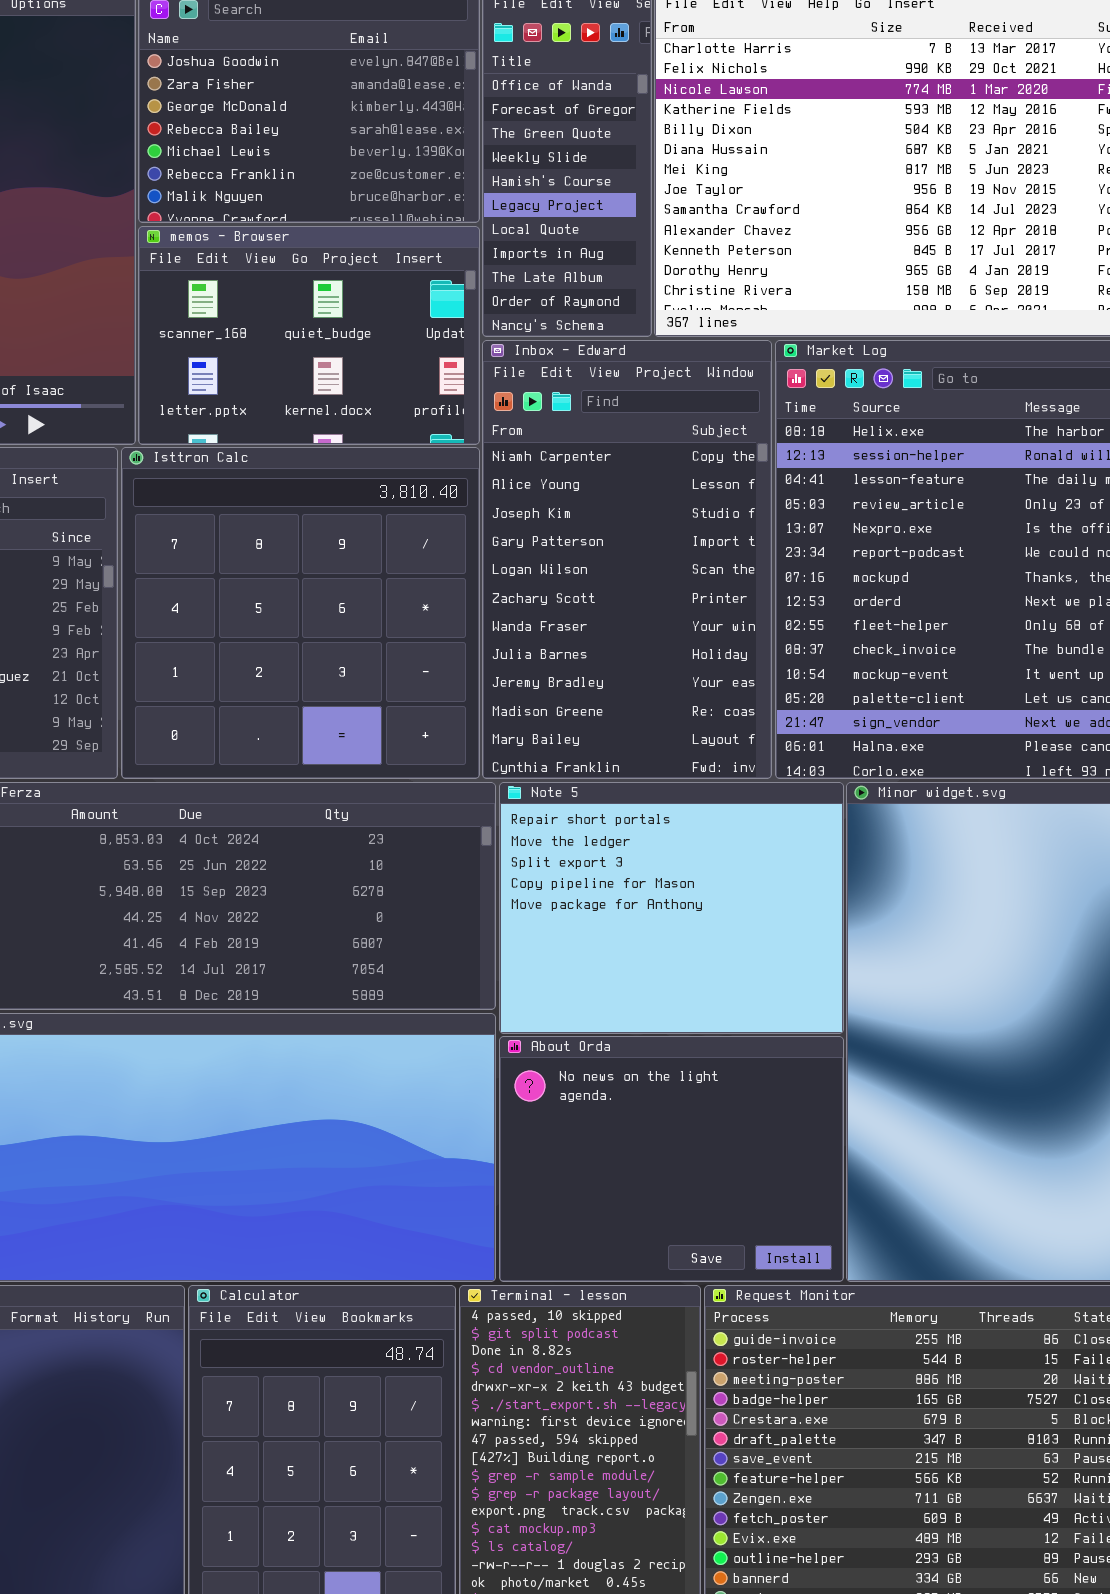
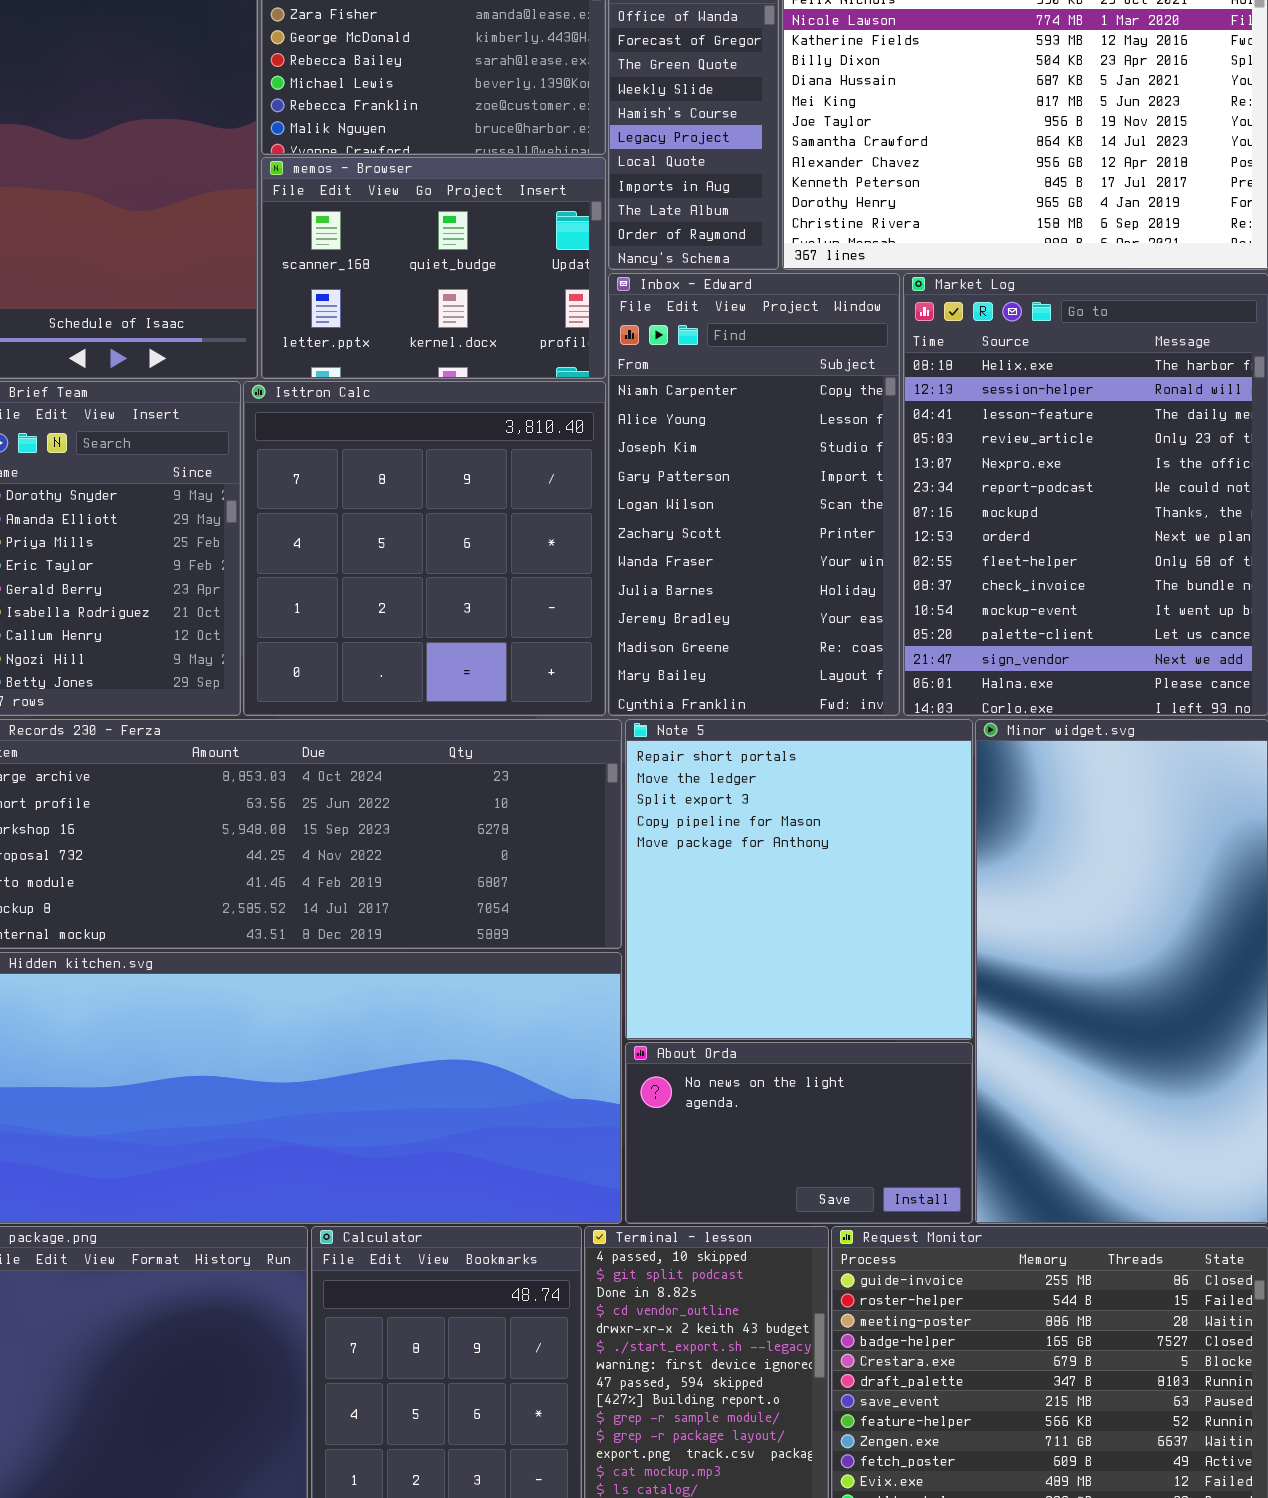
Note 5: [499,782,844,1034] -> [625,719,973,1040], resized
About Orda: [499,1036,844,1282] -> [625,1042,973,1224], resized

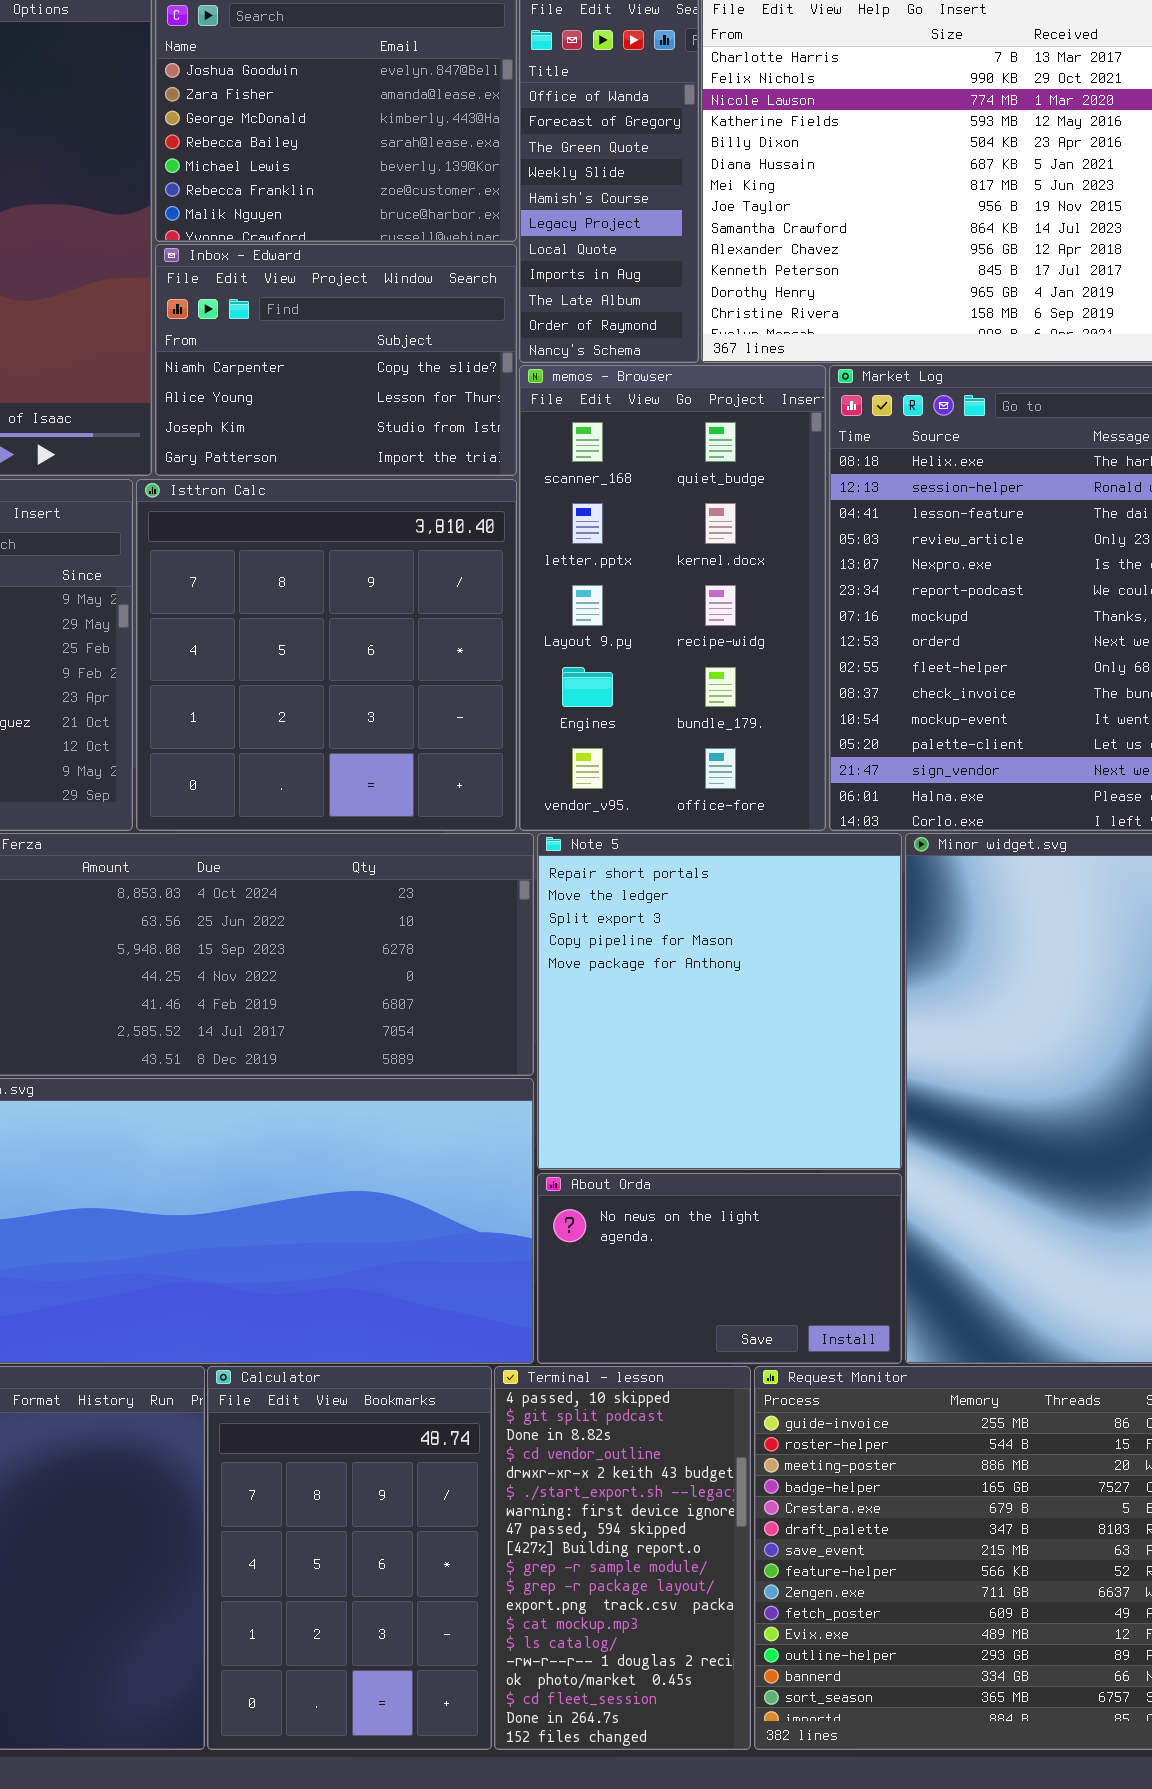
memos - Browser: [261,157,606,379] -> [519,365,826,831], moved, resized
Inbox - Edward: [608,273,900,716] -> [155,244,517,476], moved, resized

